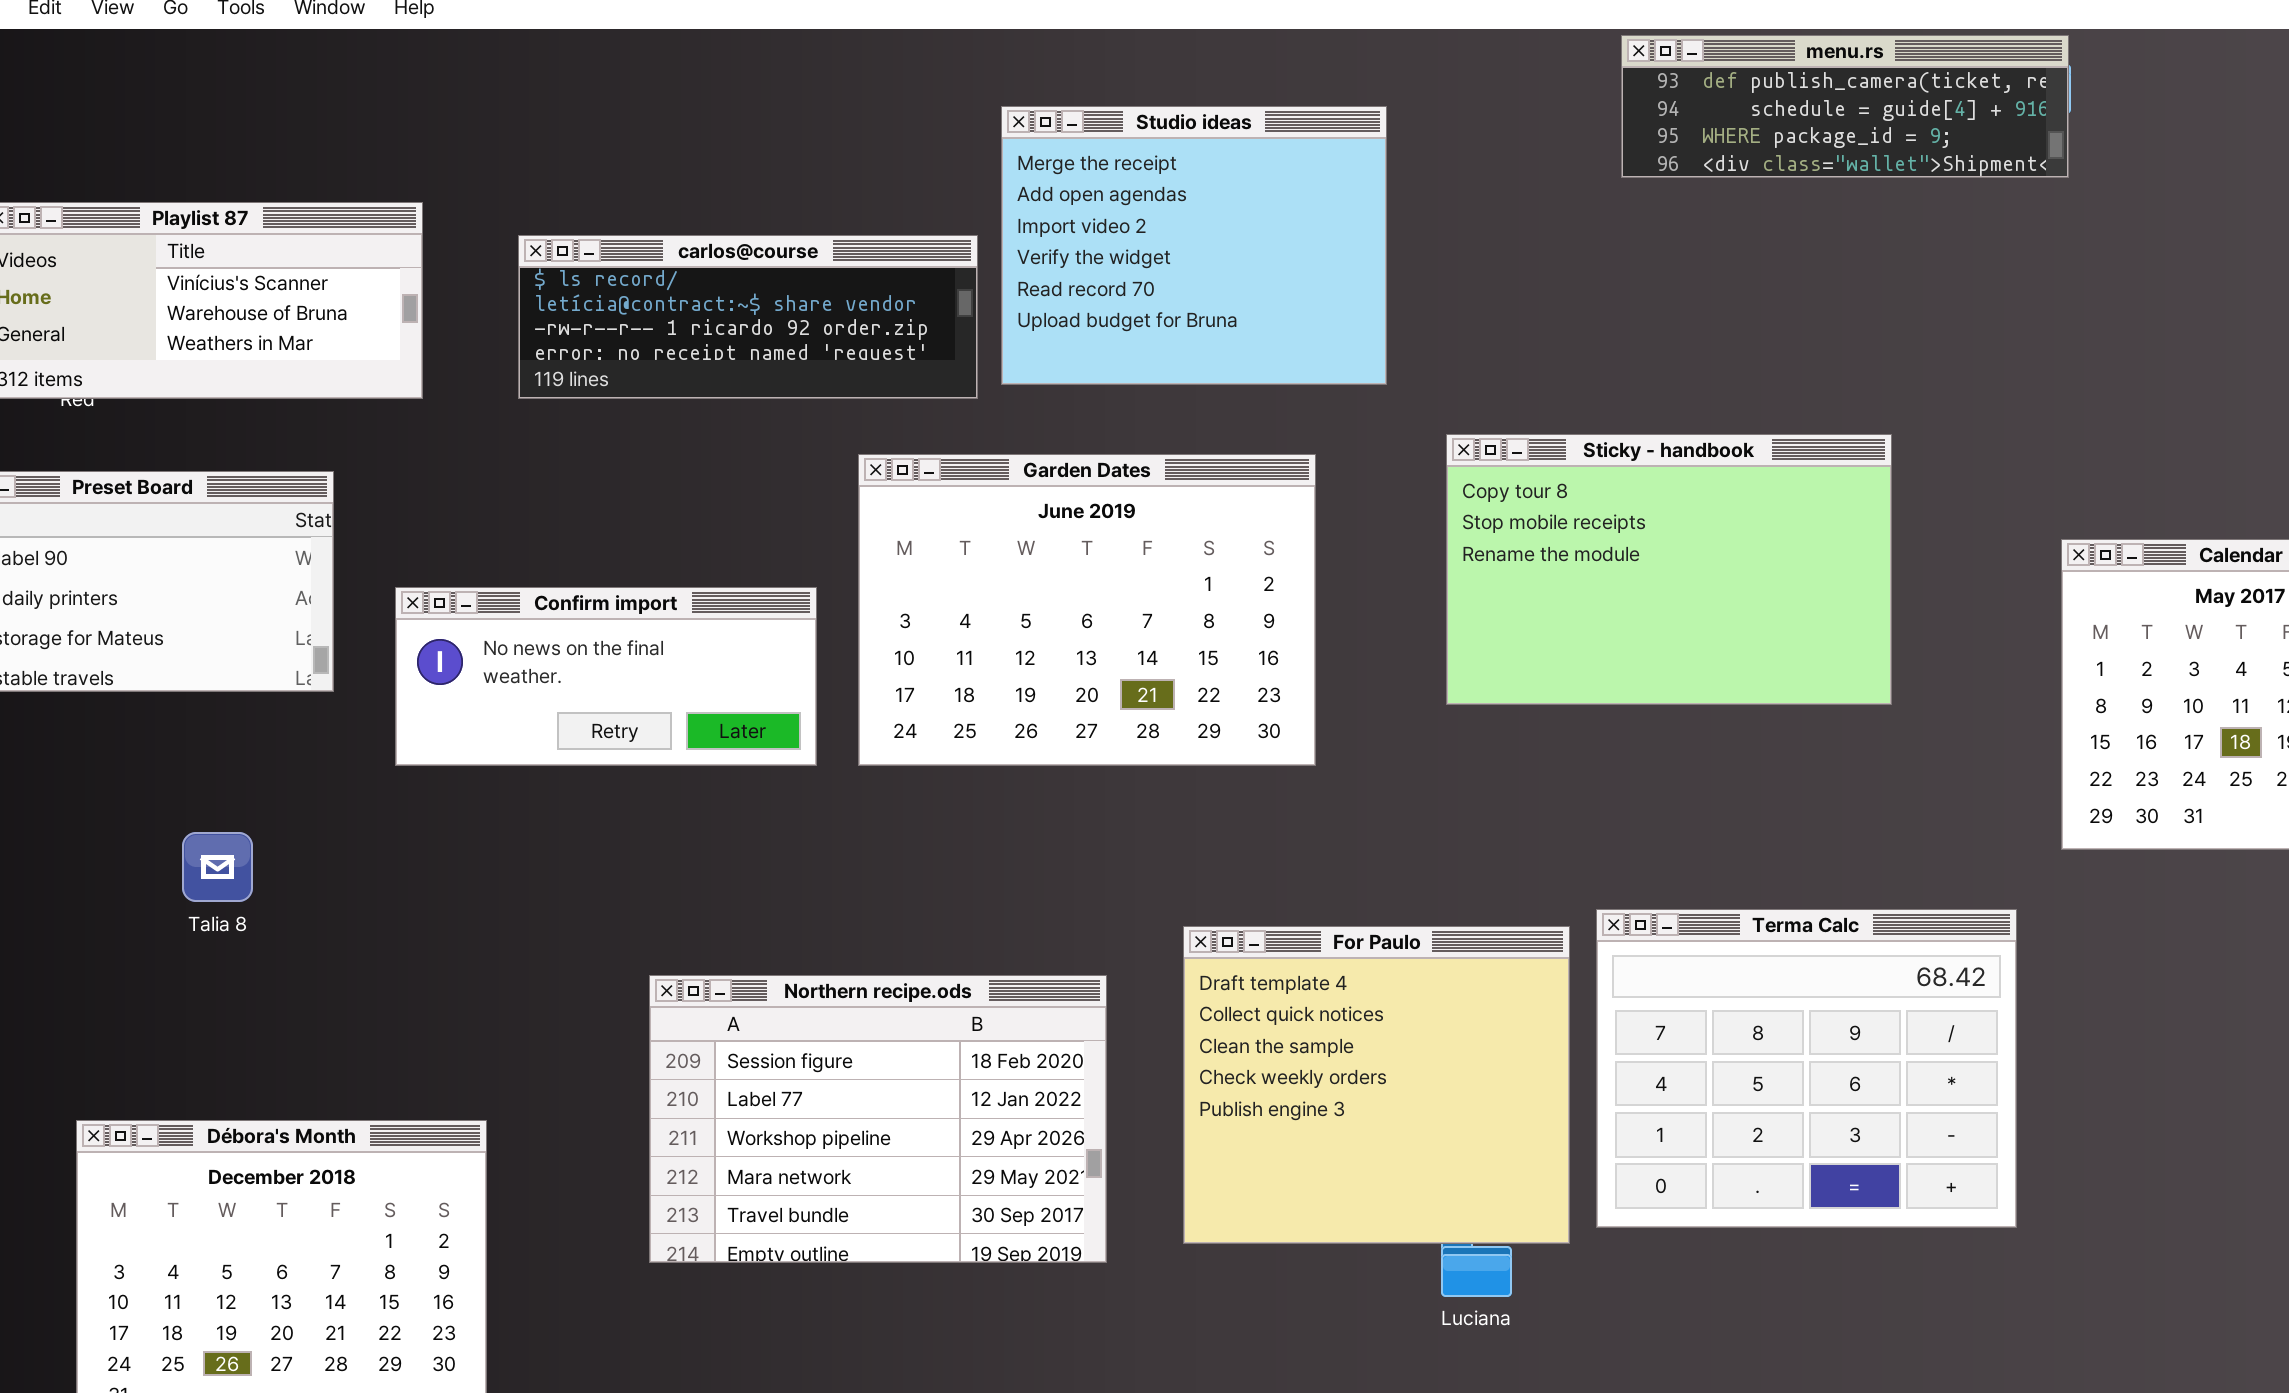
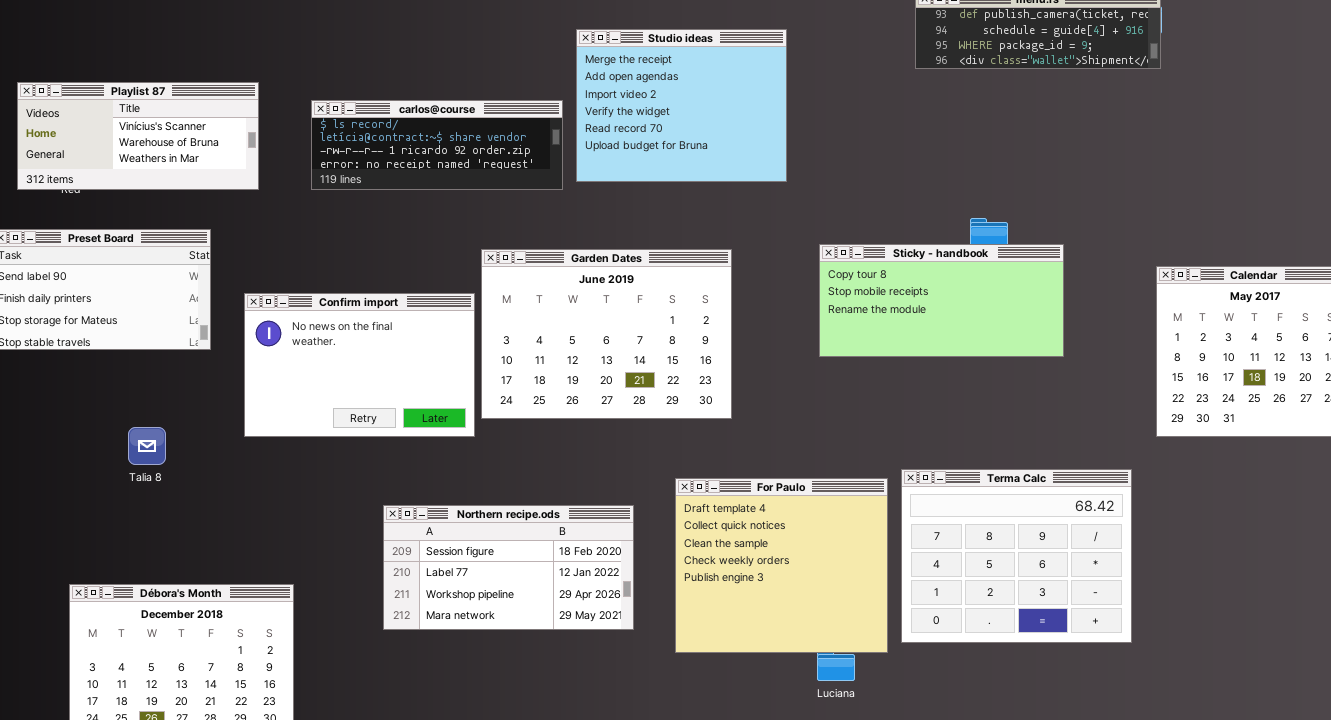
Sticky - handbook: [1446,434,1892,705] -> [819,244,1064,357], resized
Garden Dates: [858,454,1316,766] -> [481,249,732,419], moved
Confirm import: [395,587,817,766] -> [244,293,475,437], resized
Northern recipe.ods: [649,975,1107,1263] -> [383,505,634,630], resized

